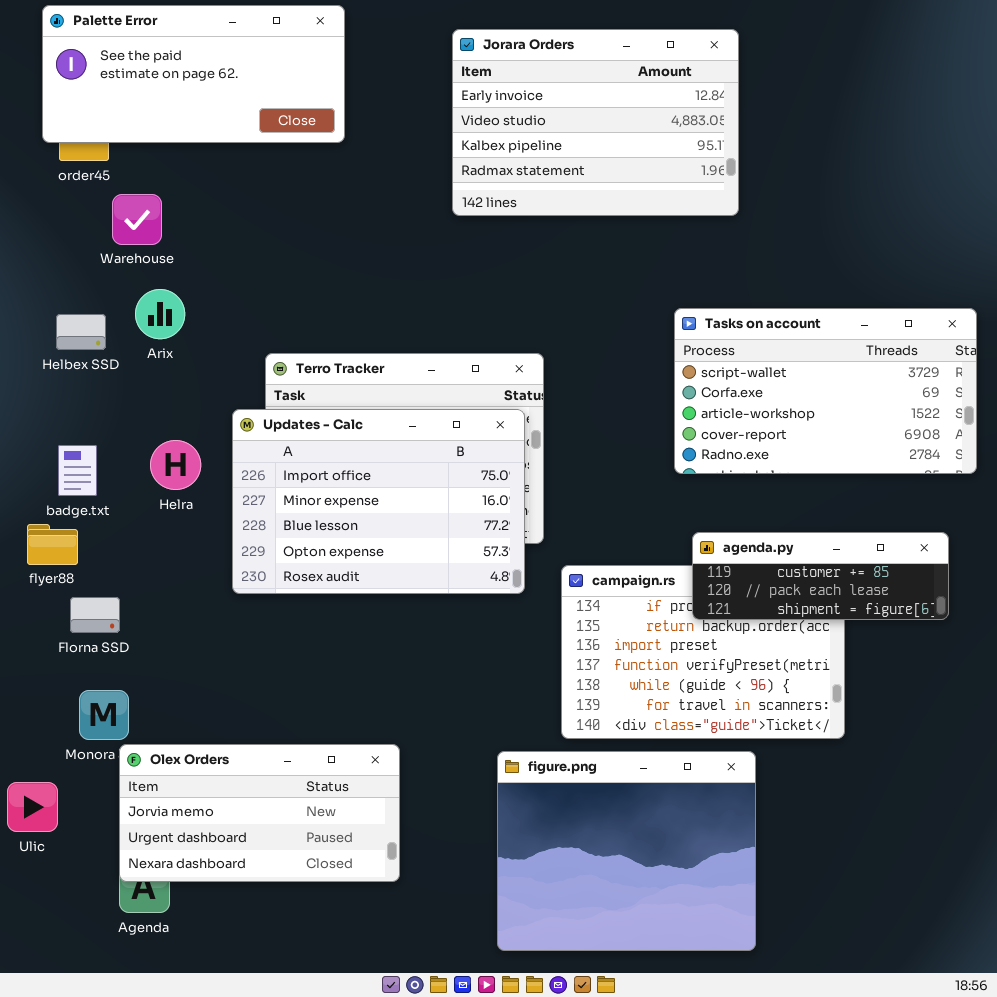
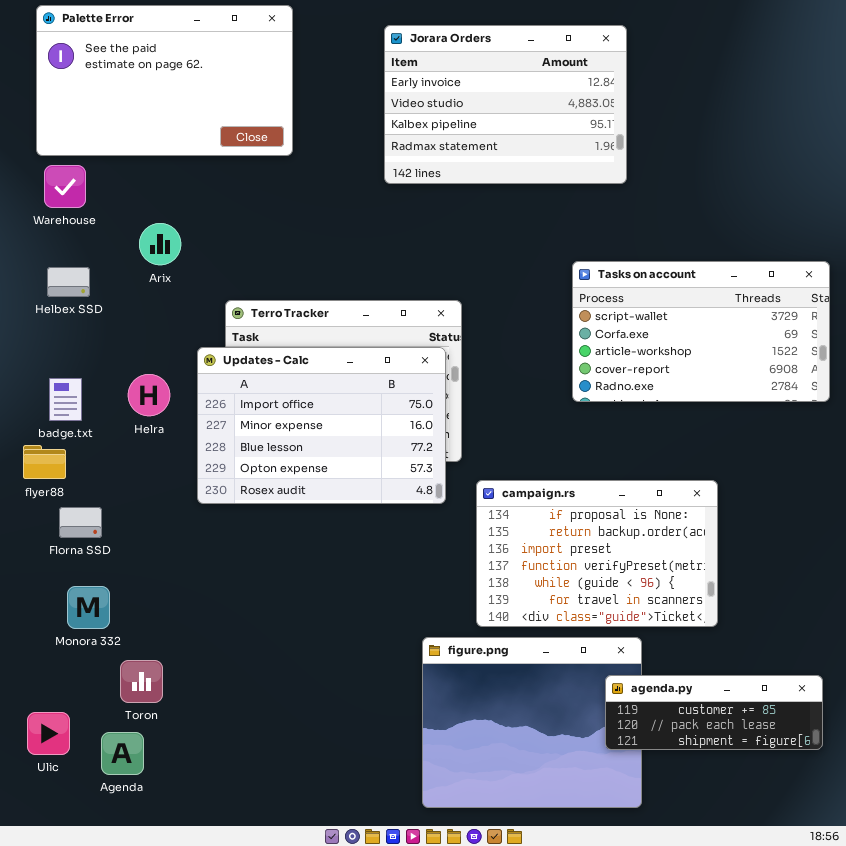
Palette Error: [42,5,345,143] -> [36,5,293,156], resized
Warehouse: [112,194,162,245] -> [44,165,86,208], moved
Arix: [135,289,185,339] -> [139,223,181,265], moved
agenda.py: [692,532,949,620] -> [605,675,823,750], moved
Olex Orders: [119,744,400,882] -> none, closed
Ulic: [7,782,58,832] -> [27,712,70,755], moved

